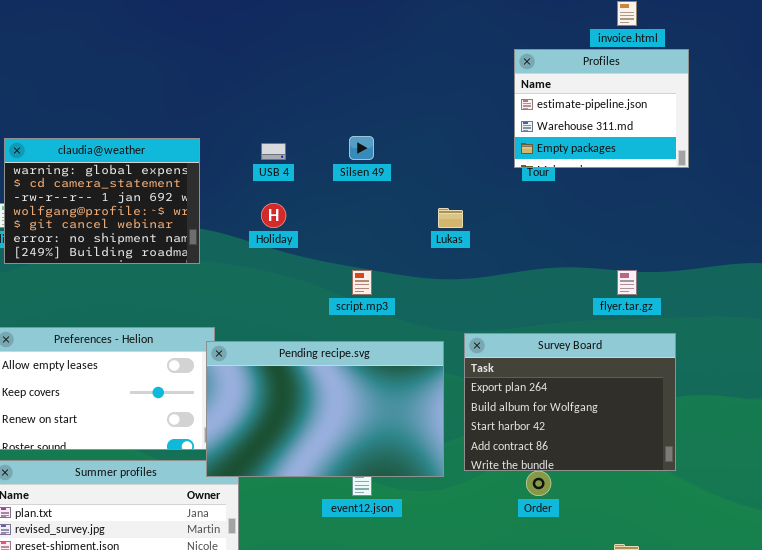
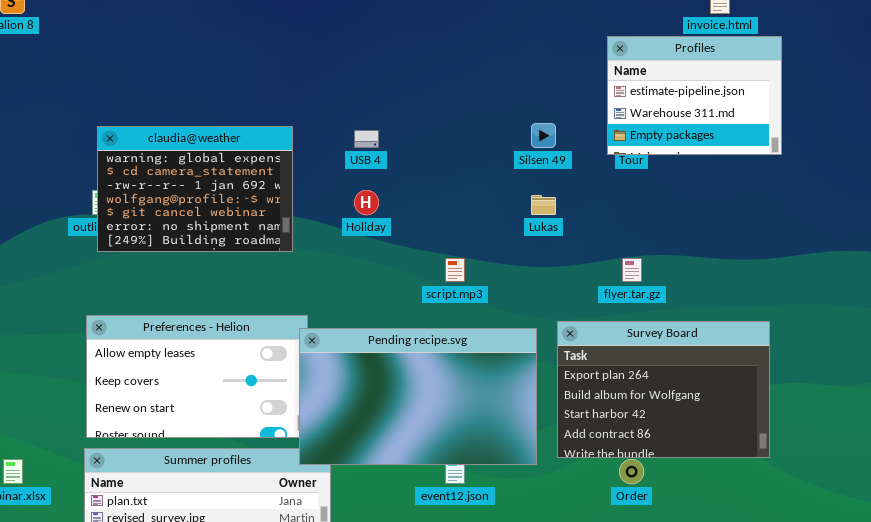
Silsen 49: [349,136,374,160] -> [531,123,556,148], moved
flyer.tar.gz: [617,270,637,295] -> [622,258,642,282], moved

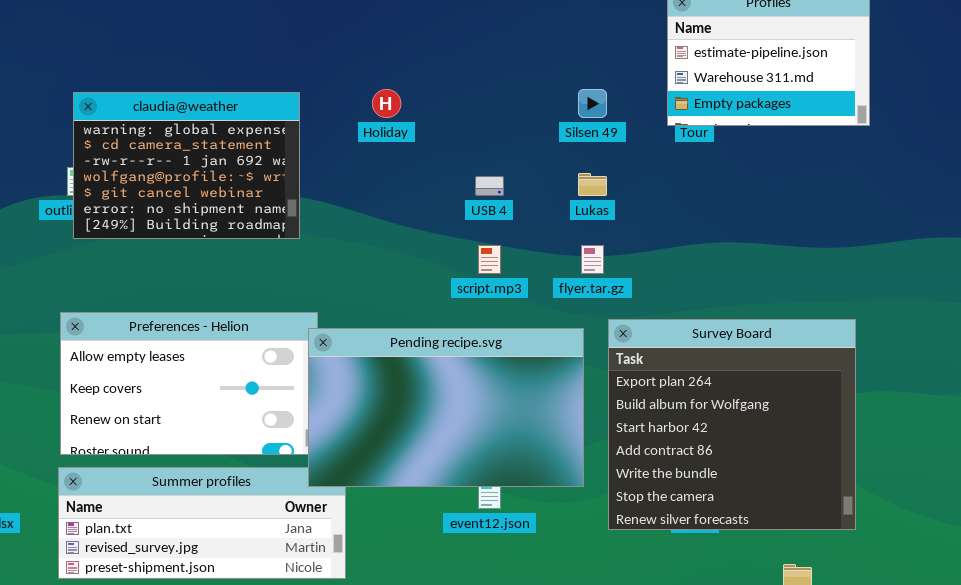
USB 4: [354,130,379,148] -> [475,176,504,196], moved
Holiday: [354,190,379,215] -> [372,89,401,118], moved
flyer.tar.gz: [622,258,642,282] -> [581,245,604,274], moved
Survey Board: [557,321,770,458] -> [608,319,856,530], resized

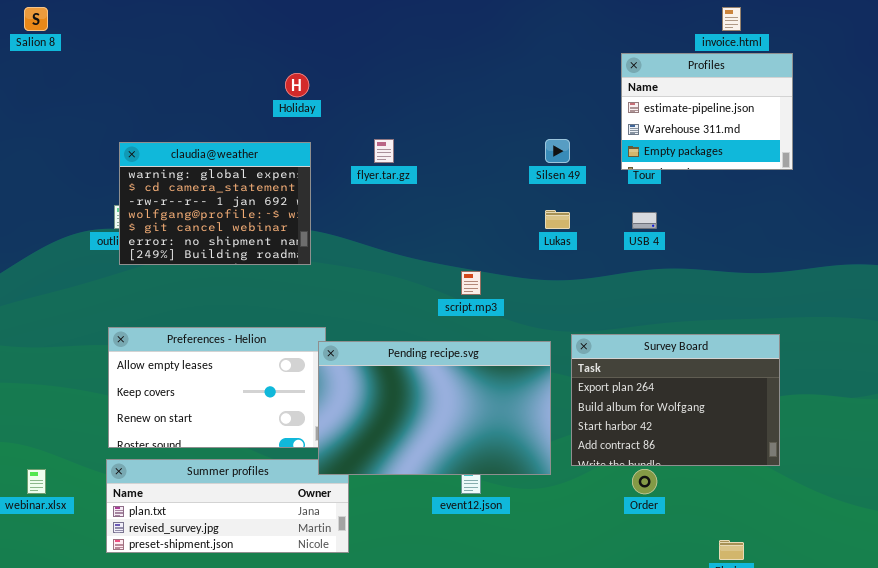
Holiday: [372,89,401,118] -> [285,73,309,97], moved
USB 4: [475,176,504,196] -> [632,212,657,229], moved
flyer.tar.gz: [581,245,604,274] -> [374,139,394,163], moved
Survey Board: [608,319,856,530] -> [571,334,780,466], resized

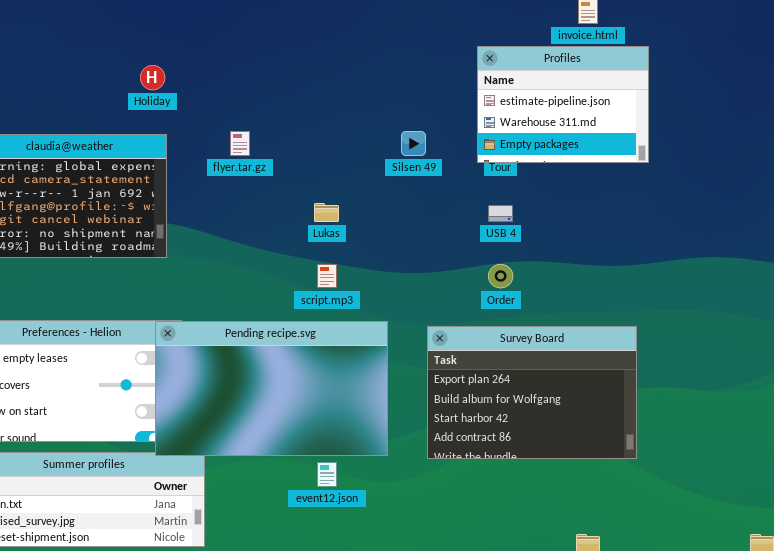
Lukas: [545,210,570,229] -> [314,203,339,222], moved
Pending recipe.svg: [318,341,551,475] -> [155,321,388,456], moved
Order: [632,469,657,494] -> [488,264,513,288], moved

